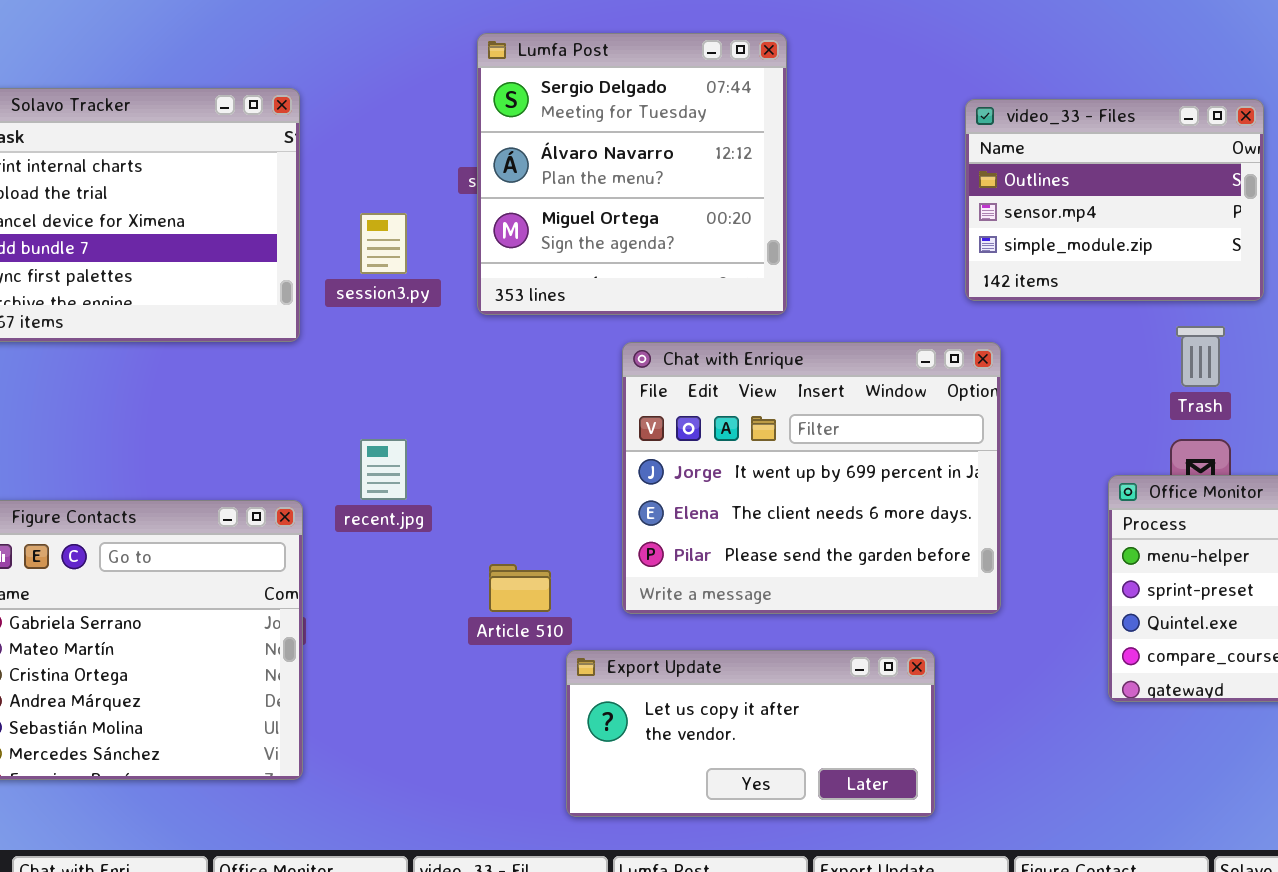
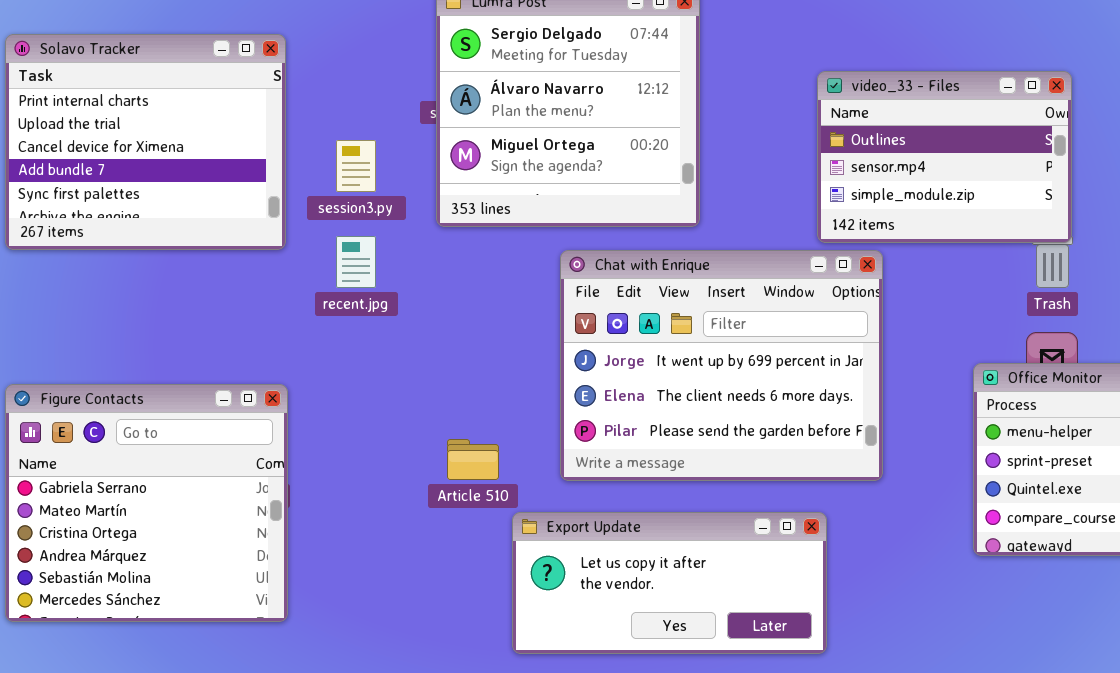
video_33 - Files: [965,99,1264,301] -> [817,71,1072,243], moved
recent.jpg: [360,439,407,500] -> [336,236,376,288], moved

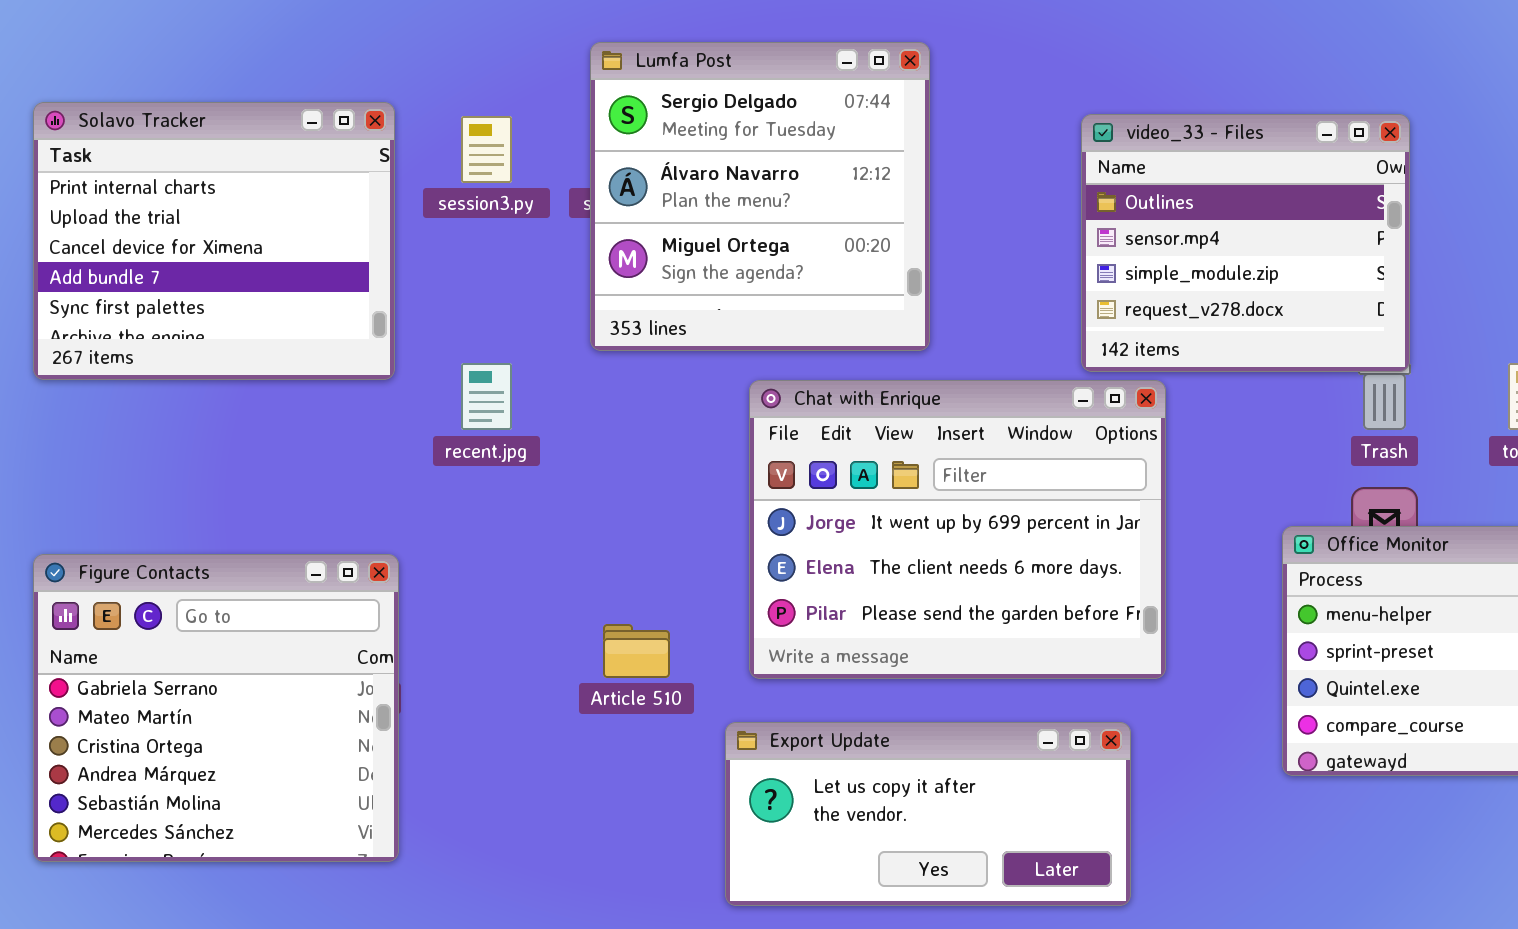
video_33 - Files: [817,71,1072,243] -> [1081,114,1410,372], resized
session3.py: [336,140,376,192] -> [461,116,512,183], moved
Export Update: [512,512,827,654] -> [725,722,1131,906], moved

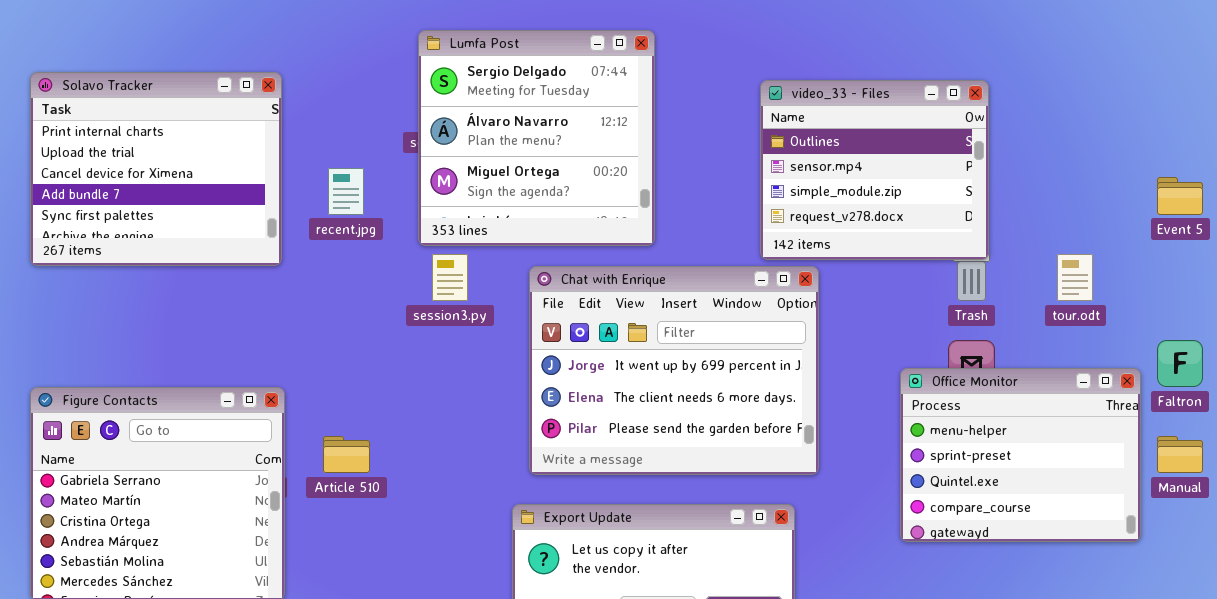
session3.py: [461,116,512,183] -> [432,254,468,301], moved
recent.jpg: [461,363,512,430] -> [328,168,364,215], moved
Article 510: [603,624,670,678] -> [323,436,370,473], moved

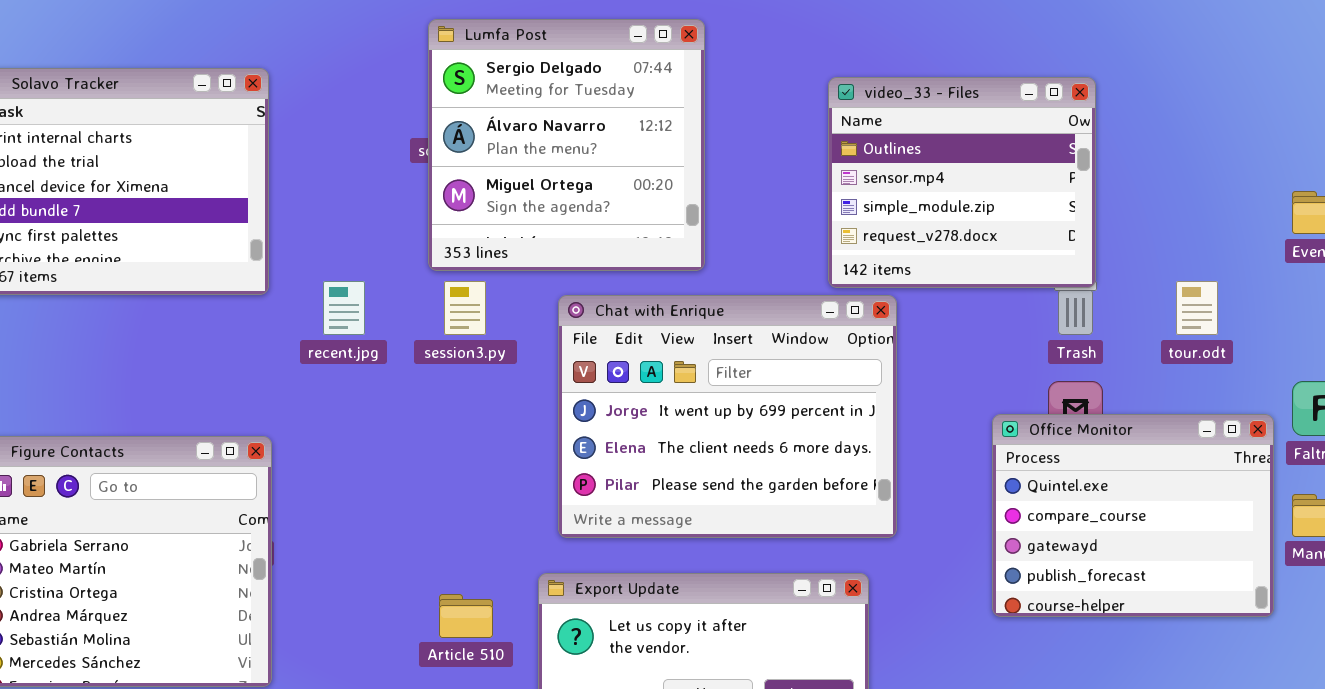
recent.jpg: [328,168,364,215] -> [323,281,365,335], moved
Office Monitor: [900,368,1141,542] -> [992,414,1274,617], scrolled down 2 rows
Article 510: [323,436,370,473] -> [439,594,493,638], moved

